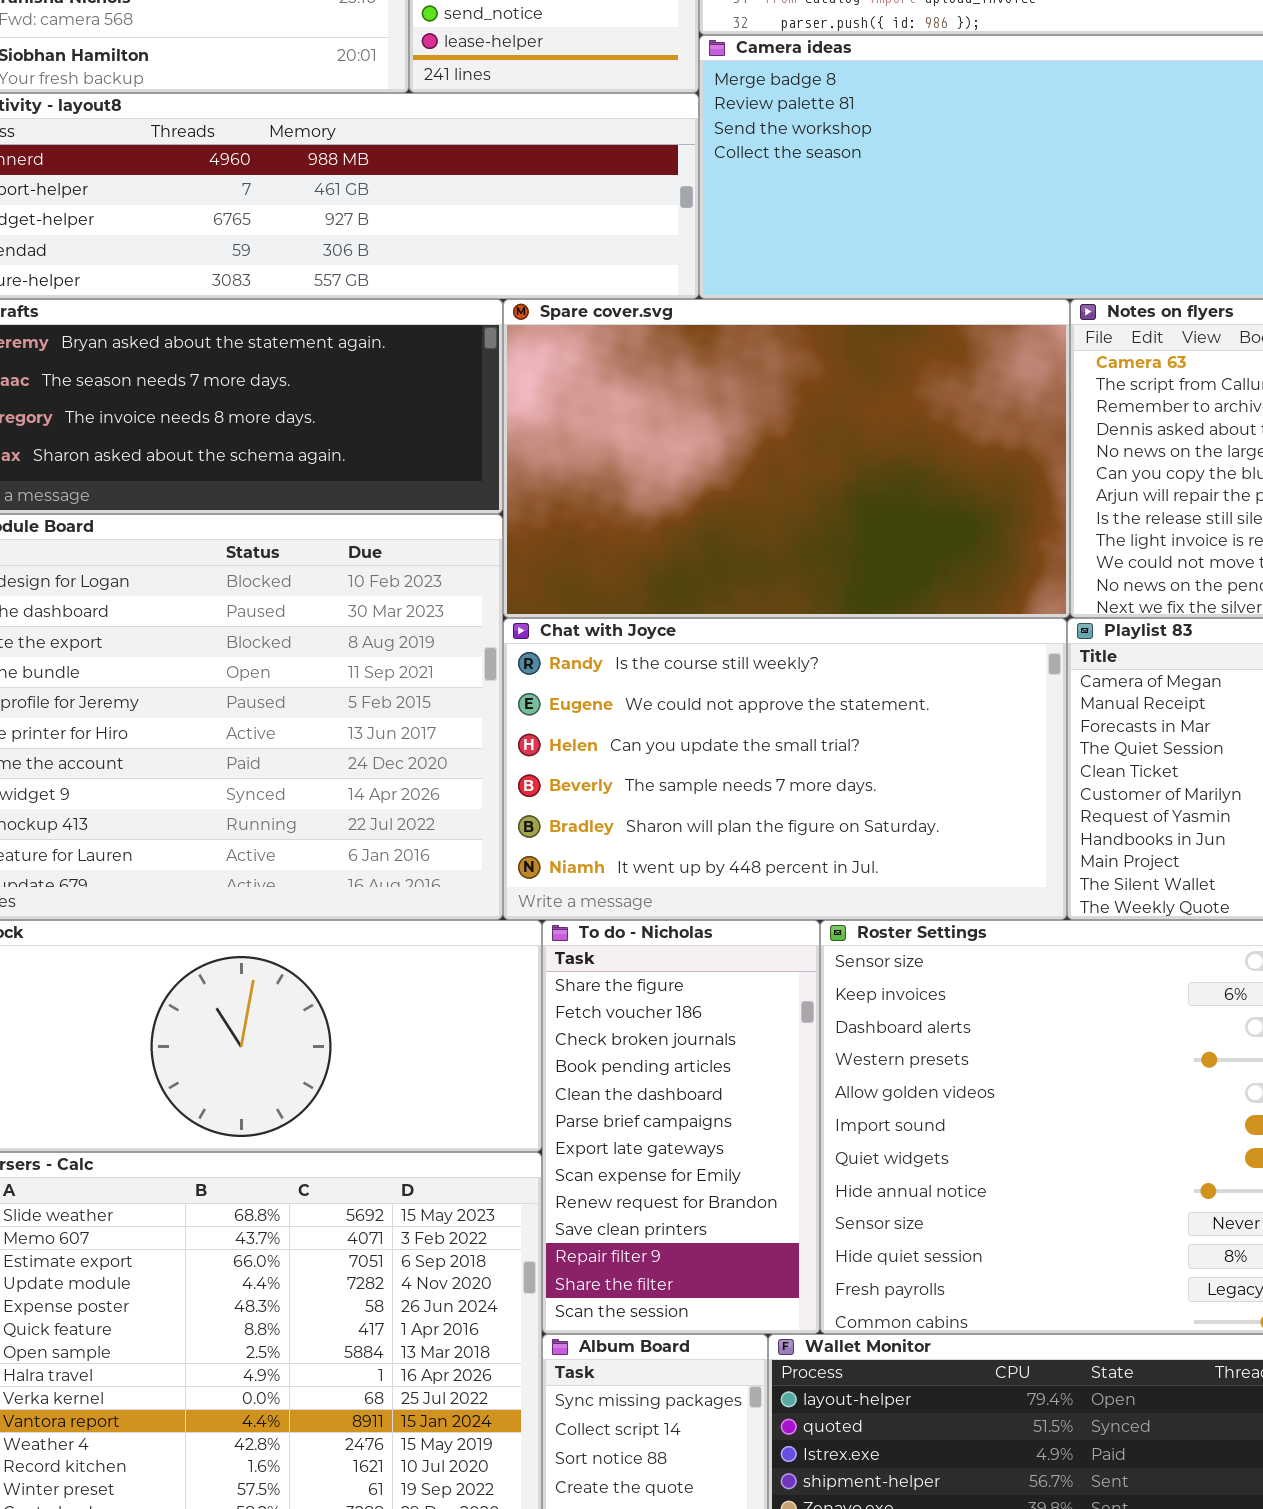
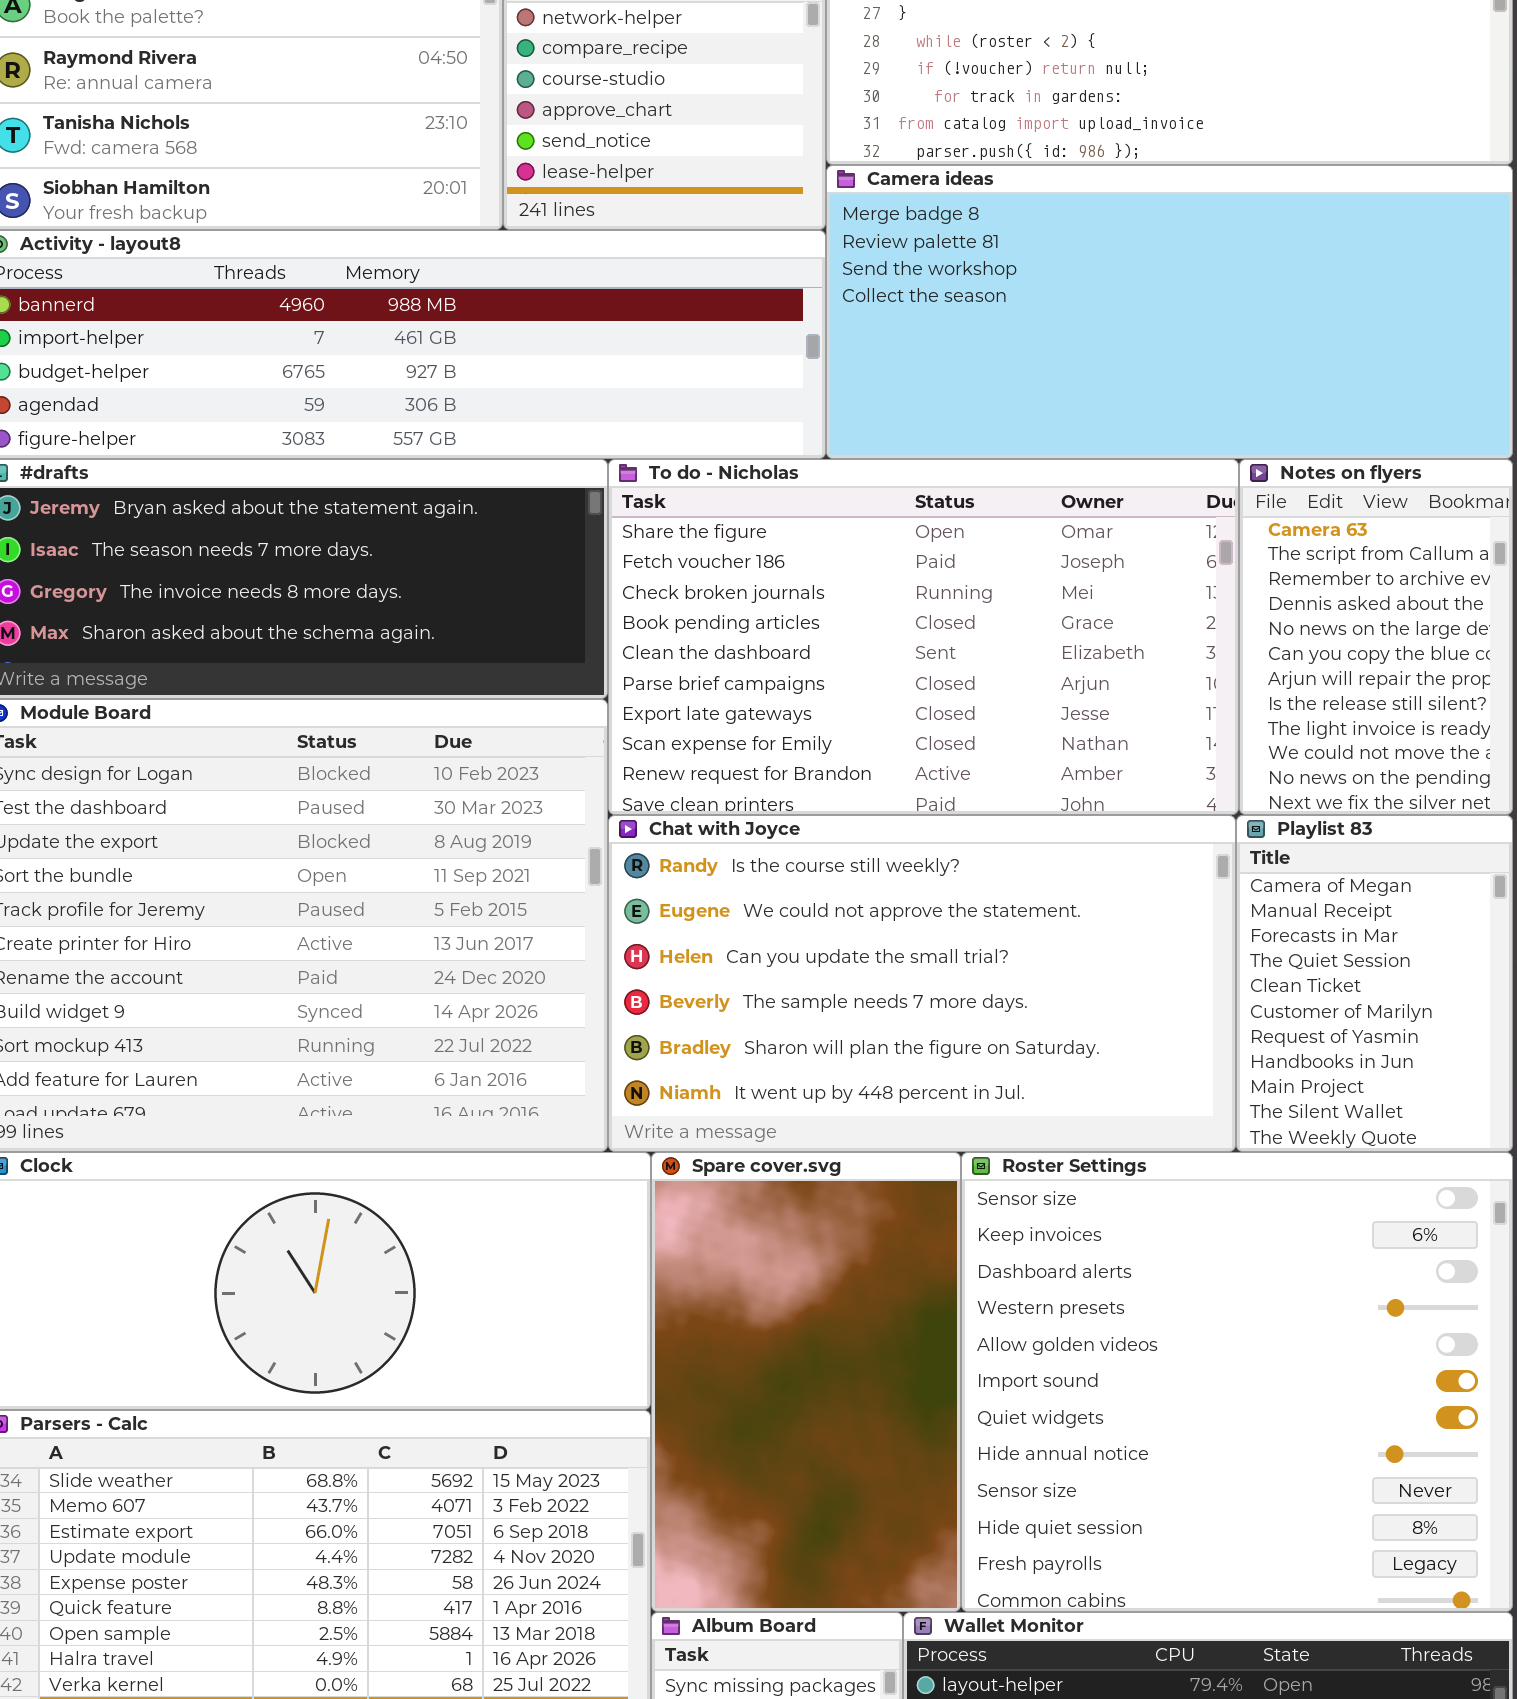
Spare cover.svg: [503,299,1070,618] -> [651,1152,961,1612], moved, resized
To do - Nicholas: [542,920,820,1334] -> [608,459,1239,815], moved, resized

